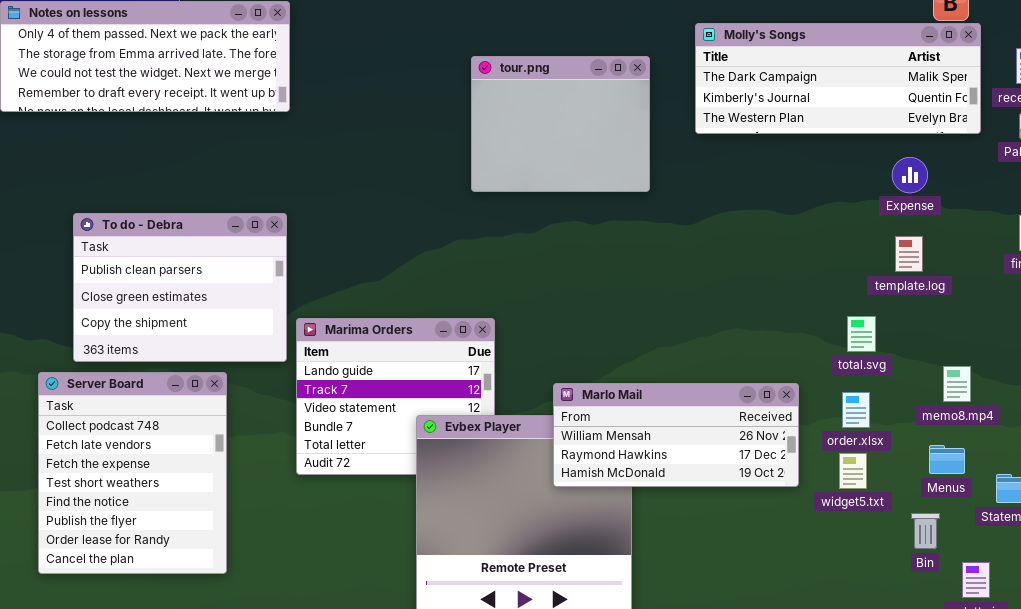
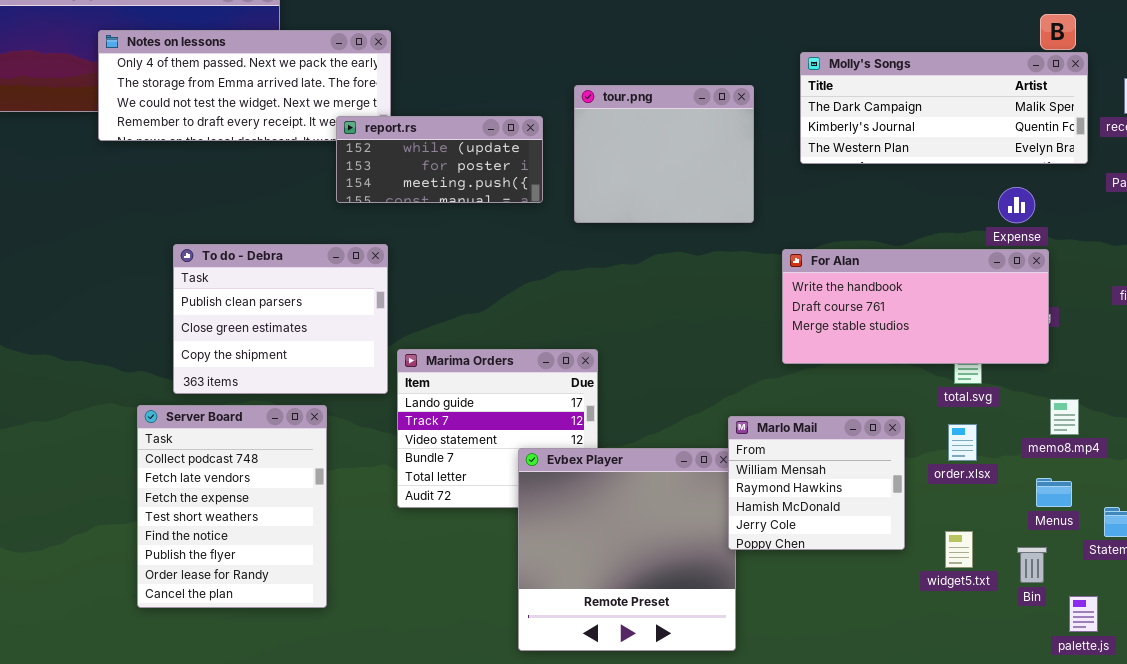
report.rs: none -> [336,116,543,203], opened
For Alan: none -> [782,249,1049,364], opened
Marlo Mail: [553,383,799,487] -> [728,416,905,550], resized
widget5.txt: [839,453,867,489] -> [945,531,973,568], moved

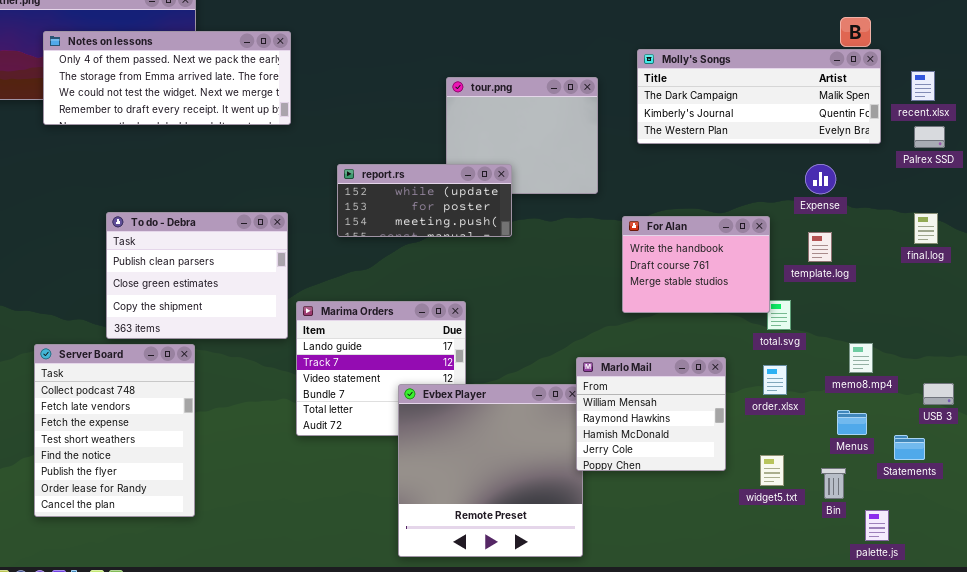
report.rs: [336,116,543,203] -> [337,164,512,237], moved
For Alan: [782,249,1049,364] -> [622,216,770,313], resized
Server Board: [137,405,327,608] -> [34,344,195,517], moved

